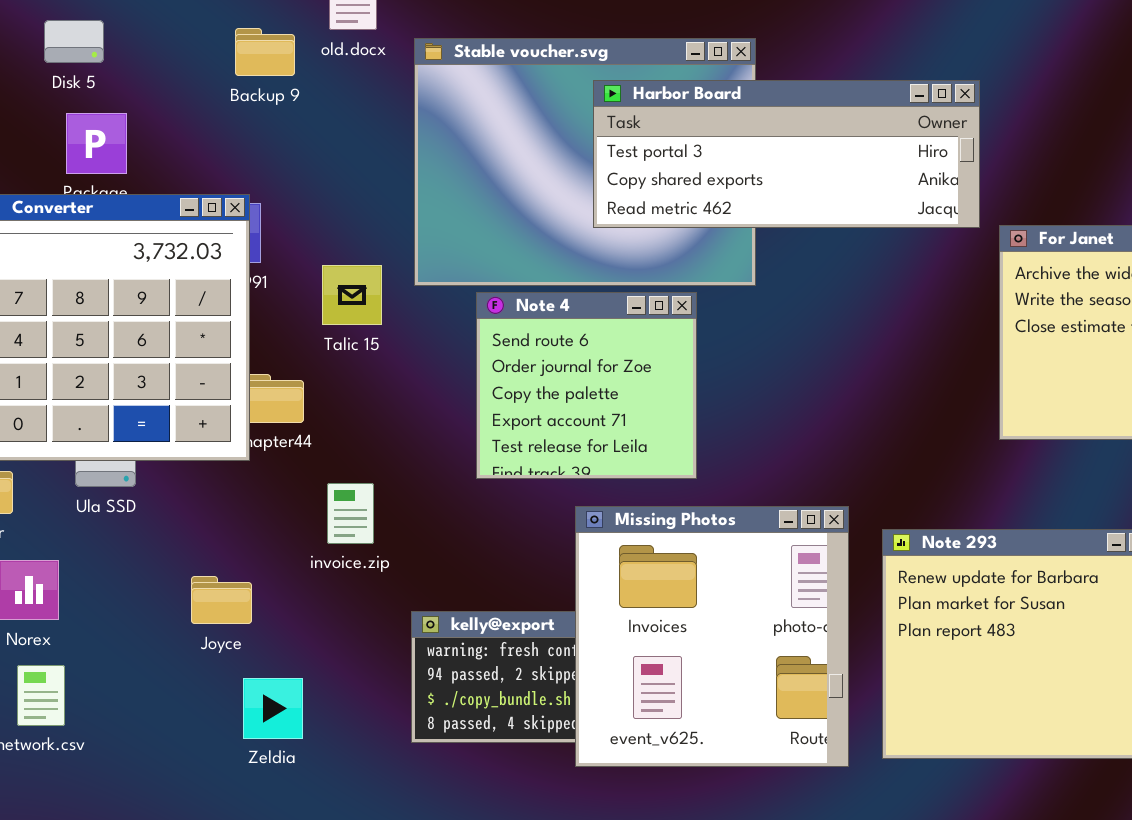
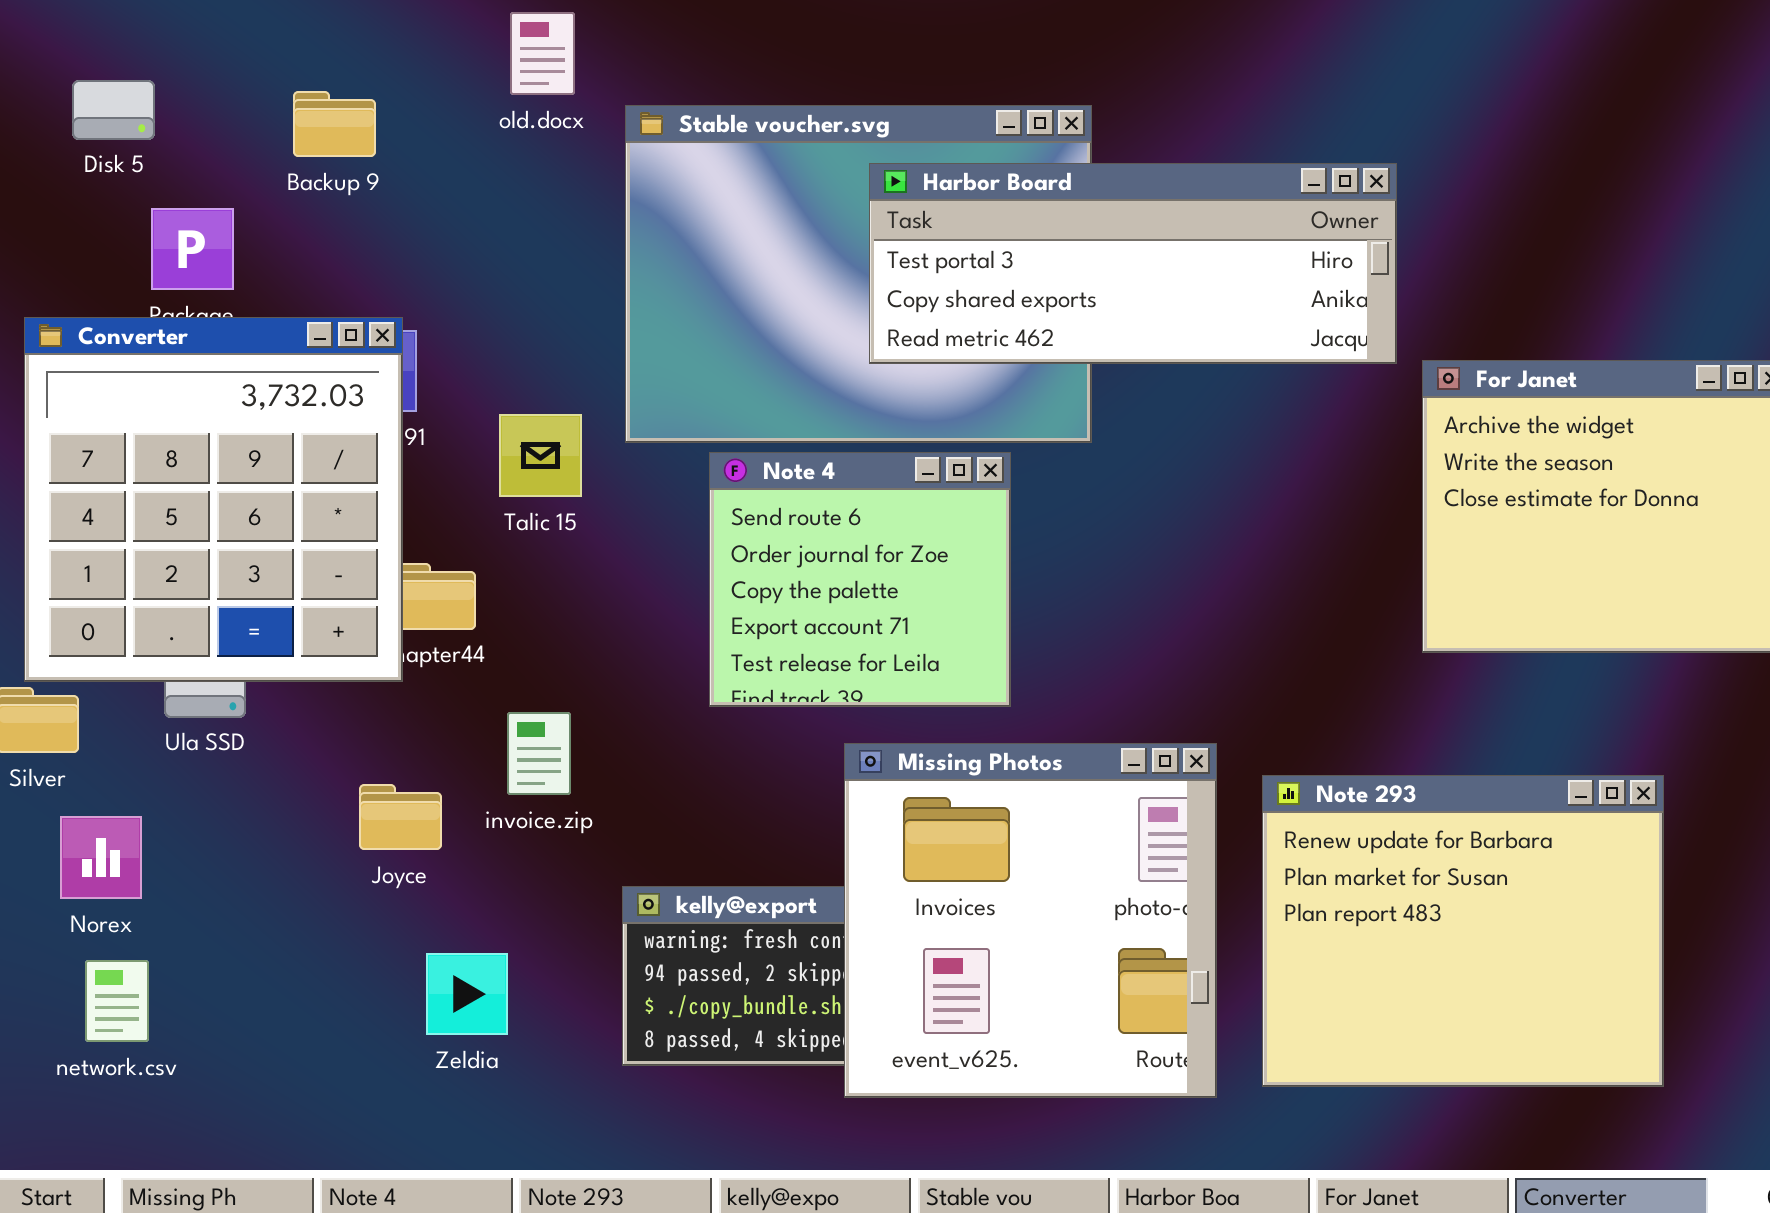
Disk 5: [44,20,104,63] -> [72,80,155,140], moved
Backup 9: [235,28,295,76] -> [293,91,376,157], moved
Joyce: [191,576,252,624] -> [359,784,442,850], moved
Zeldia: [243,678,303,739] -> [426,953,508,1035], moved

